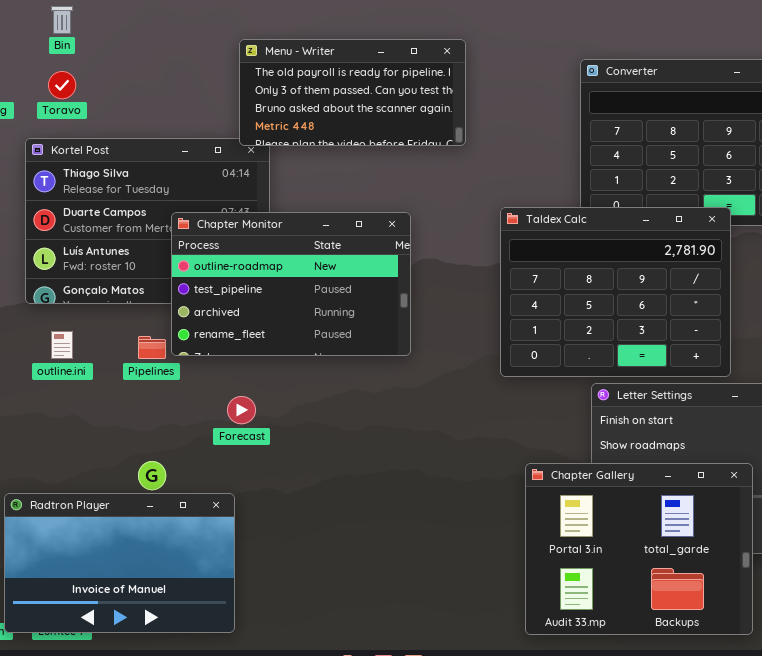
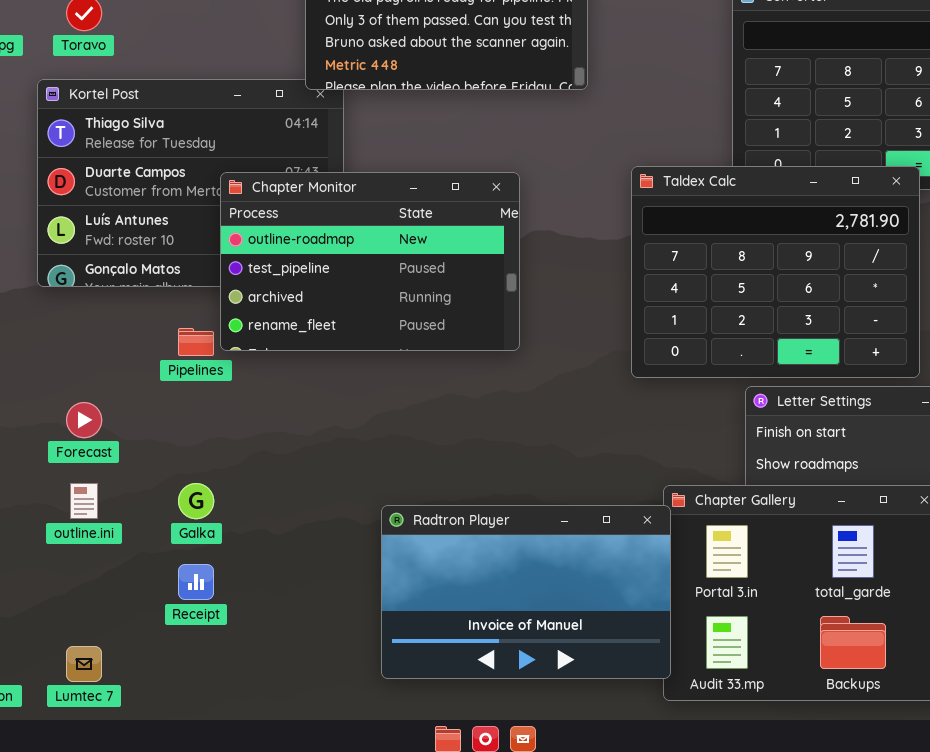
outline.ini: [51,331,73,359] -> [70,483,98,519], moved
Forecast: [227,396,256,424] -> [66,402,102,438], moved
Radtron Player: [4,493,235,633] -> [381,505,671,679], moved

